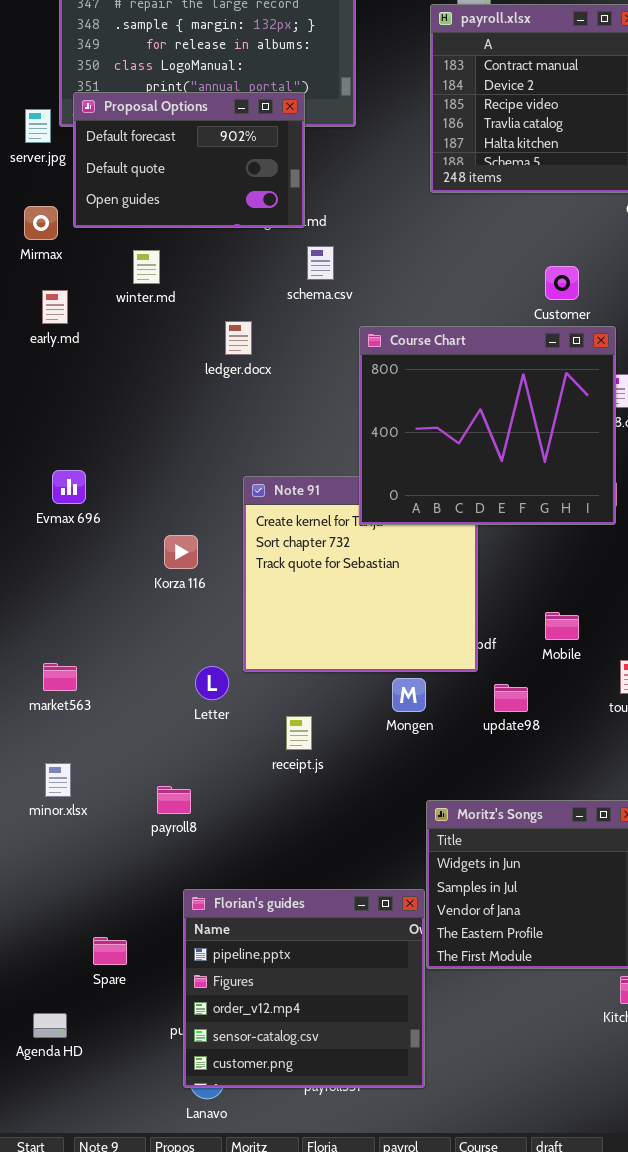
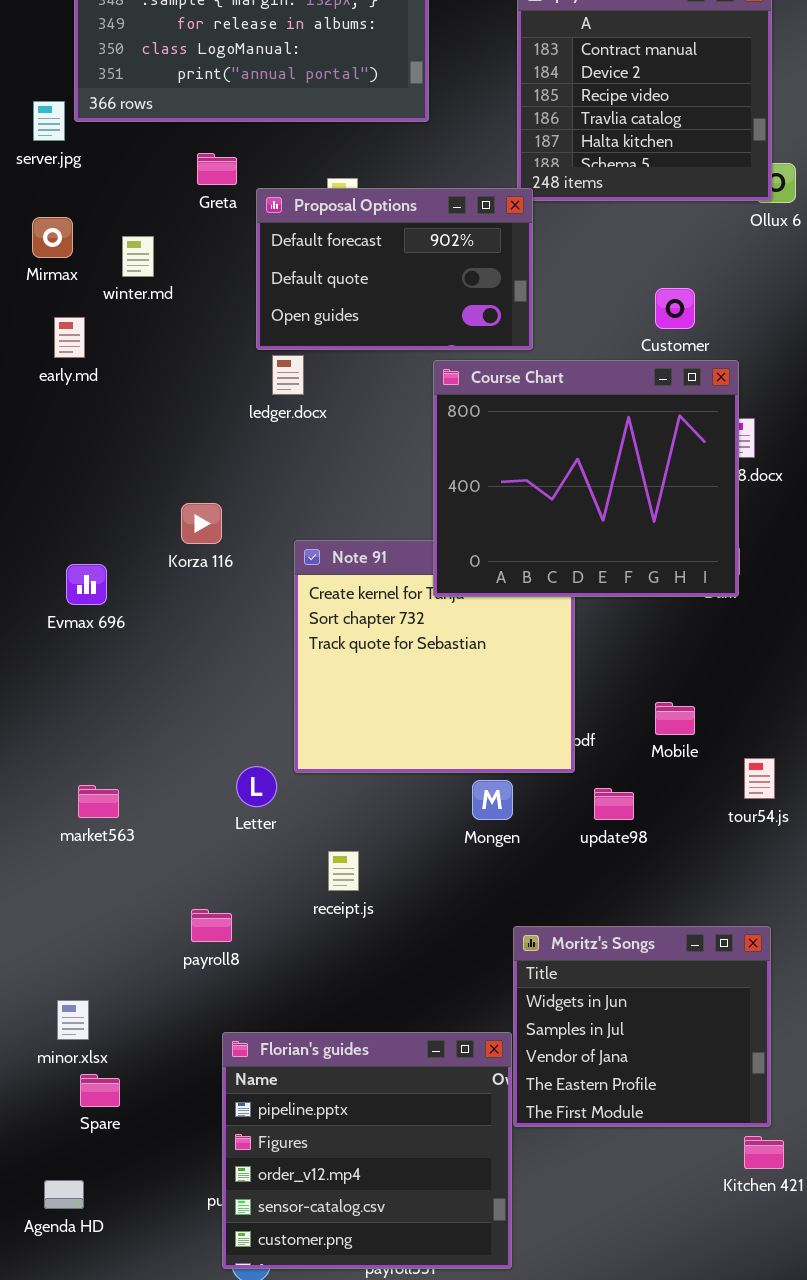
Proposal Options: [73,92,305,228] -> [256,188,533,350], moved
winter.md: [133,250,160,284] -> [122,236,154,277], moved
Evmax 696: [52,470,86,504] -> [66,564,107,605], moved
Korza 116: [164,535,198,569] -> [181,503,222,544], moved
market563: [43,663,77,691] -> [78,785,119,818], moved
receipt.js: [286,716,312,750] -> [328,851,359,891], moved
minor.xlsx: [45,763,71,797] -> [57,1000,89,1040], moved
Spare: [93,937,127,965] -> [80,1074,120,1107], moved

